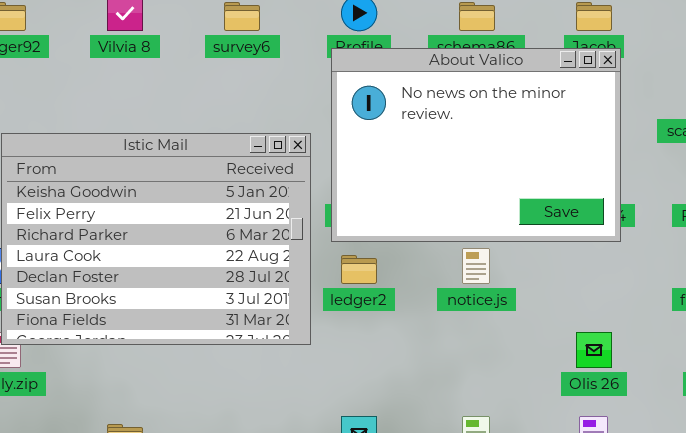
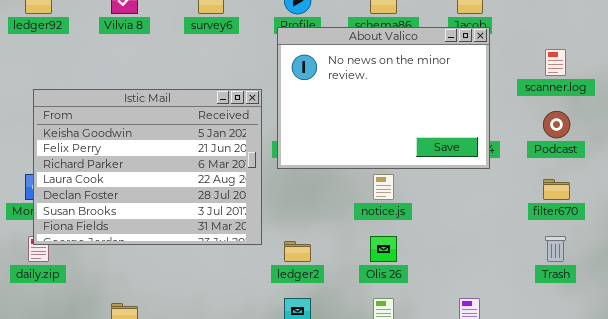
ledger2: [341,255,377,284] -> [284,241,311,262], moved
Olis 26: [576,332,612,368] -> [370,236,397,262], moved

